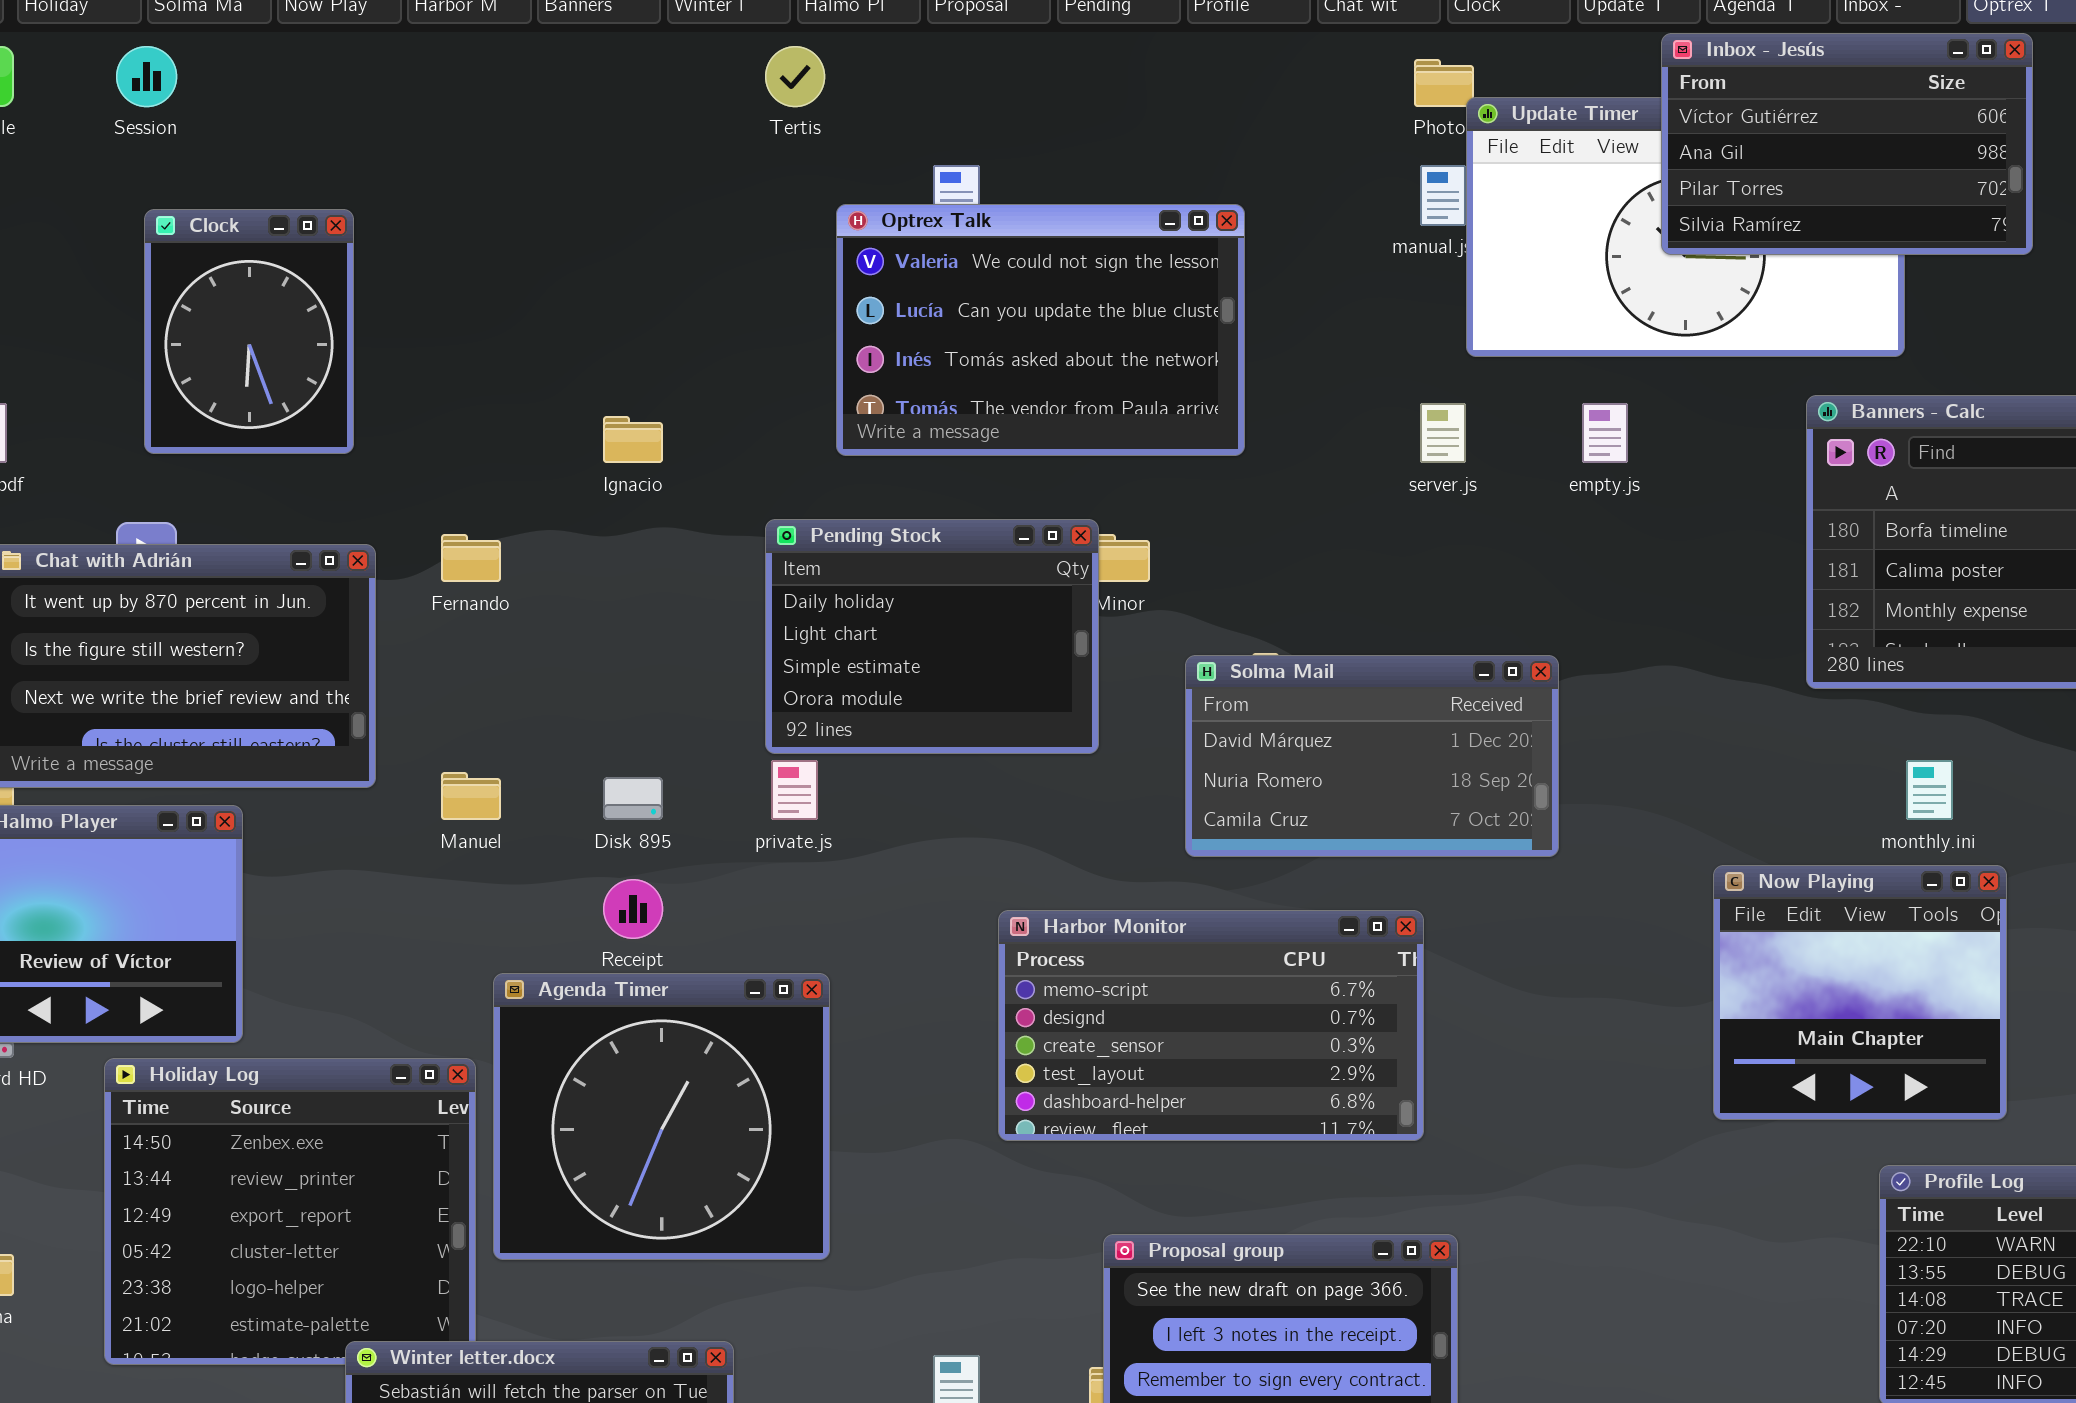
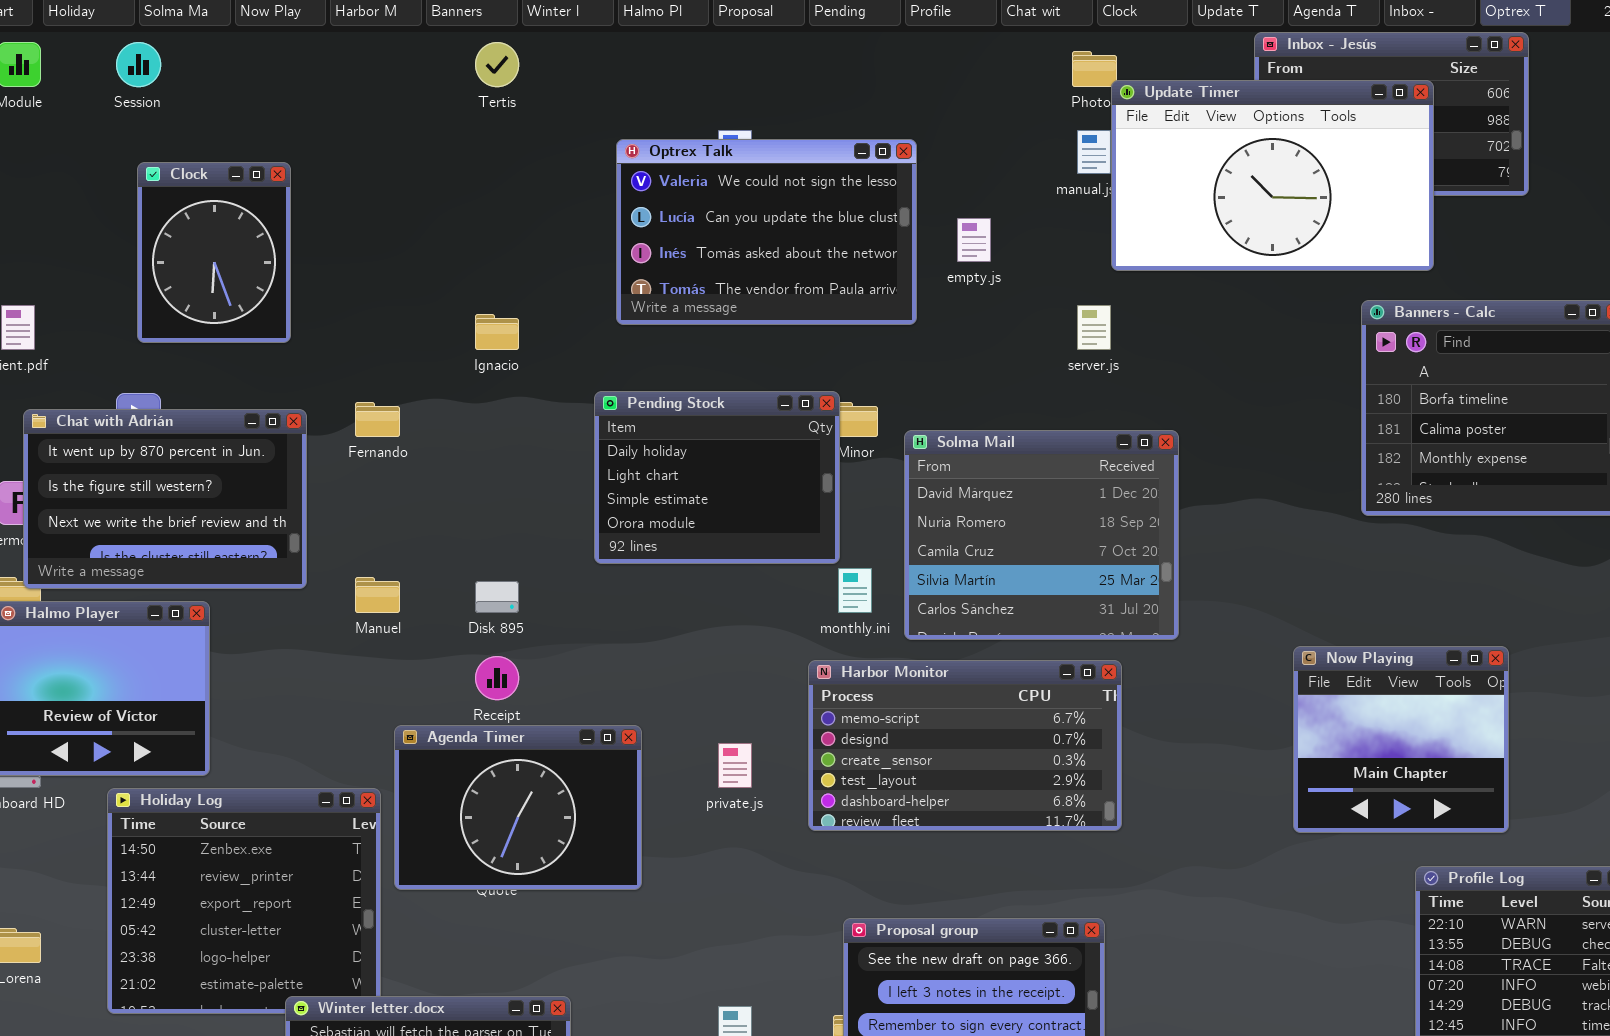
Tertis: [765,46,825,107] -> [475,42,519,87], moved
Update Timer: [1466,97,1905,357] -> [1111,80,1434,271], raised
Optrex Talk: [836,204,1245,456] -> [616,139,917,325], moved
empty.js: [1582,403,1628,463] -> [957,218,991,262], moved
Solma Mail: [1185,655,1559,857] -> [904,430,1179,640], resized
private.js: [771,760,818,820] -> [718,743,752,788], moved
monthly.ini: [1906,760,1953,820] -> [838,568,872,613], moved
Harbor Monitor: [998,910,1424,1141] -> [808,660,1122,831], moved
Agenda Timer: [493,973,830,1260] -> [394,725,642,890], resized

